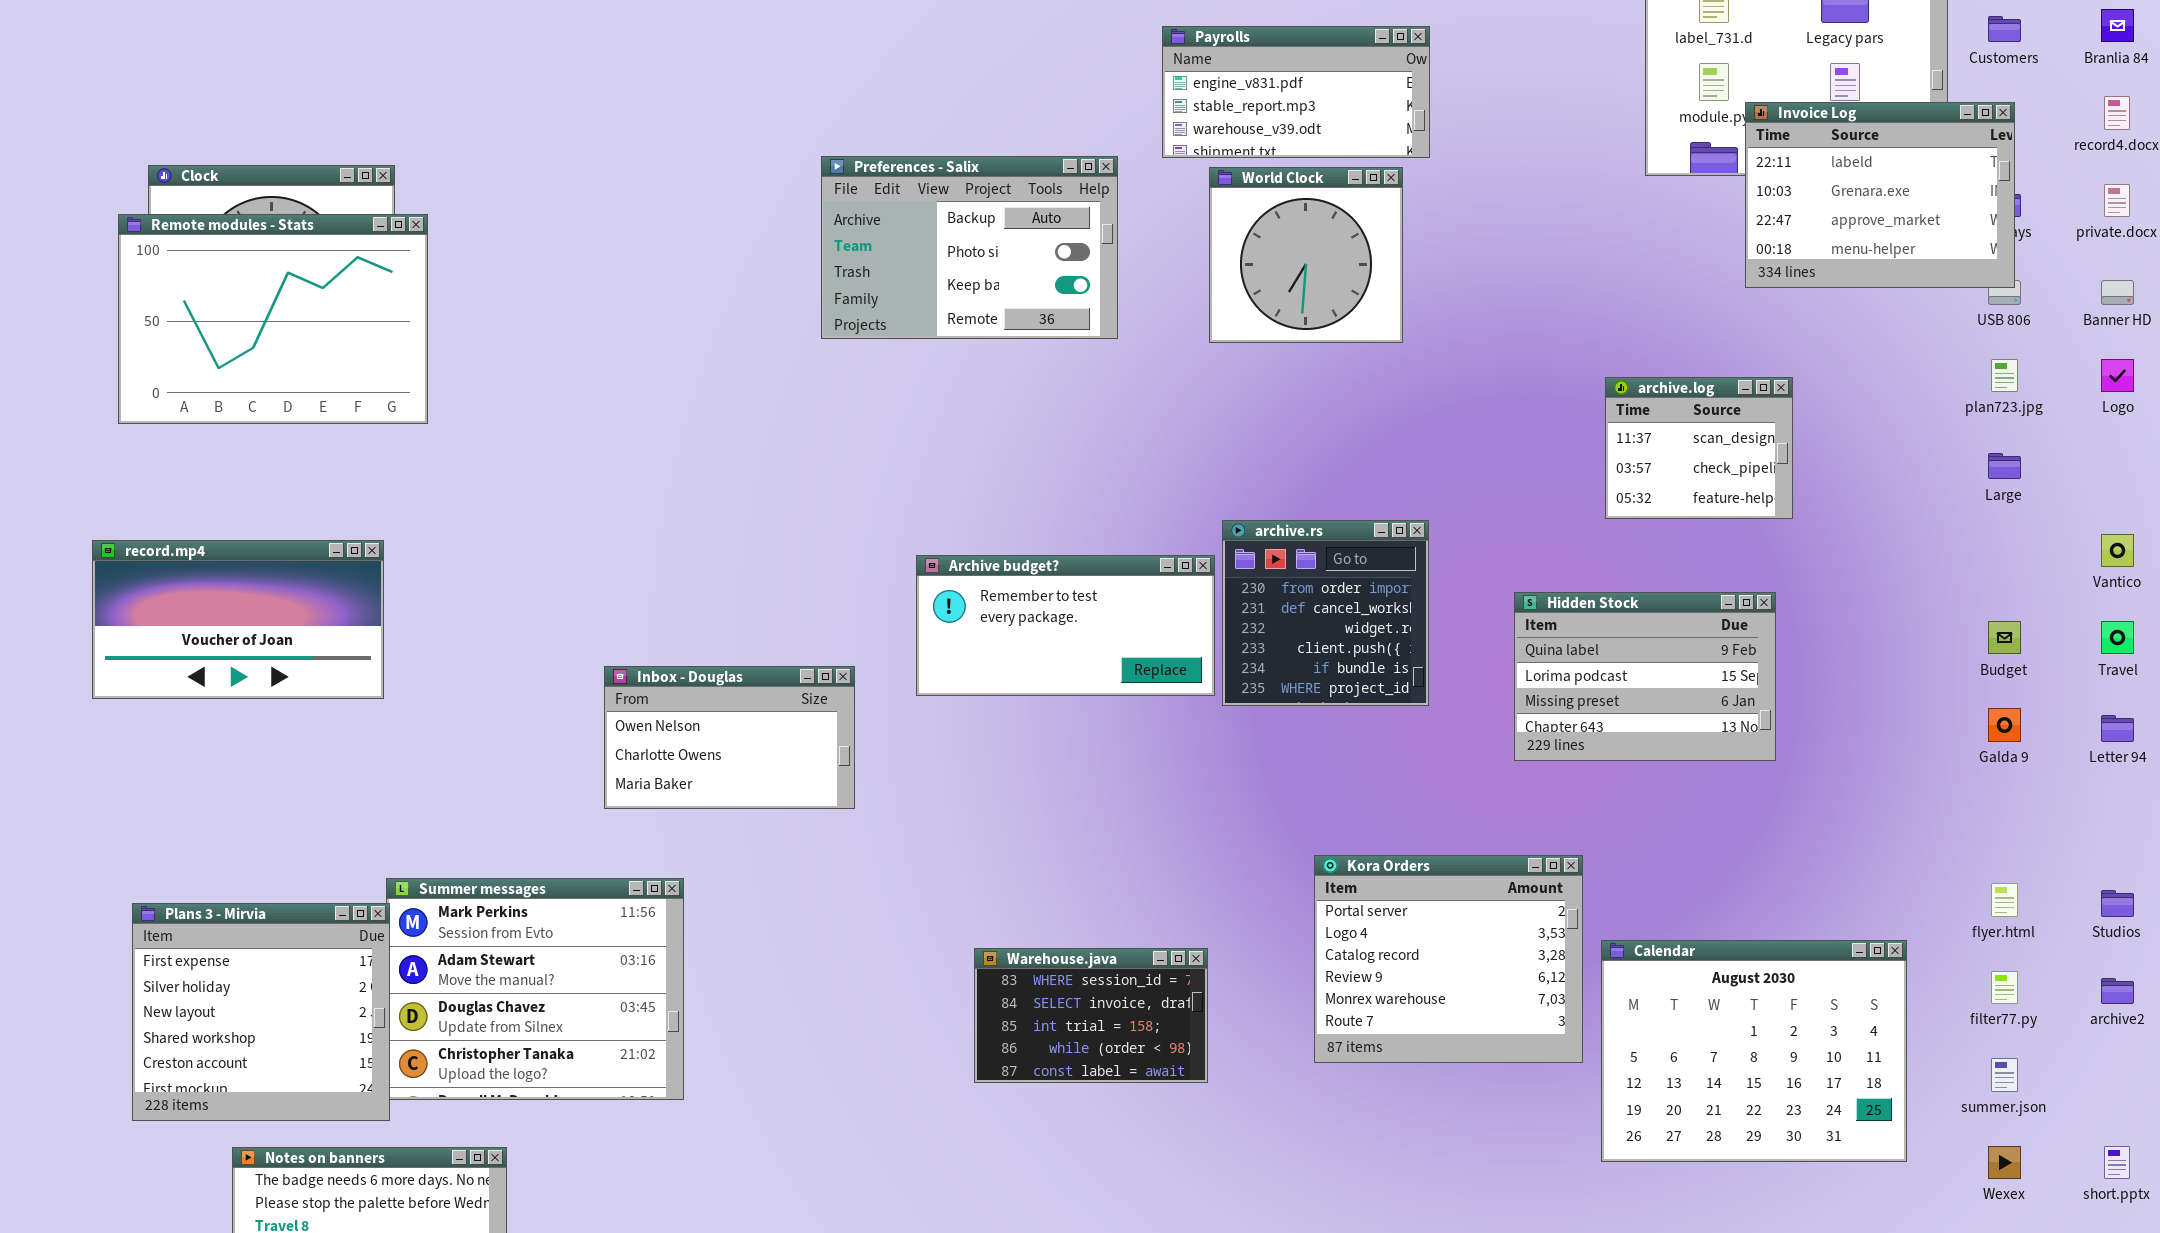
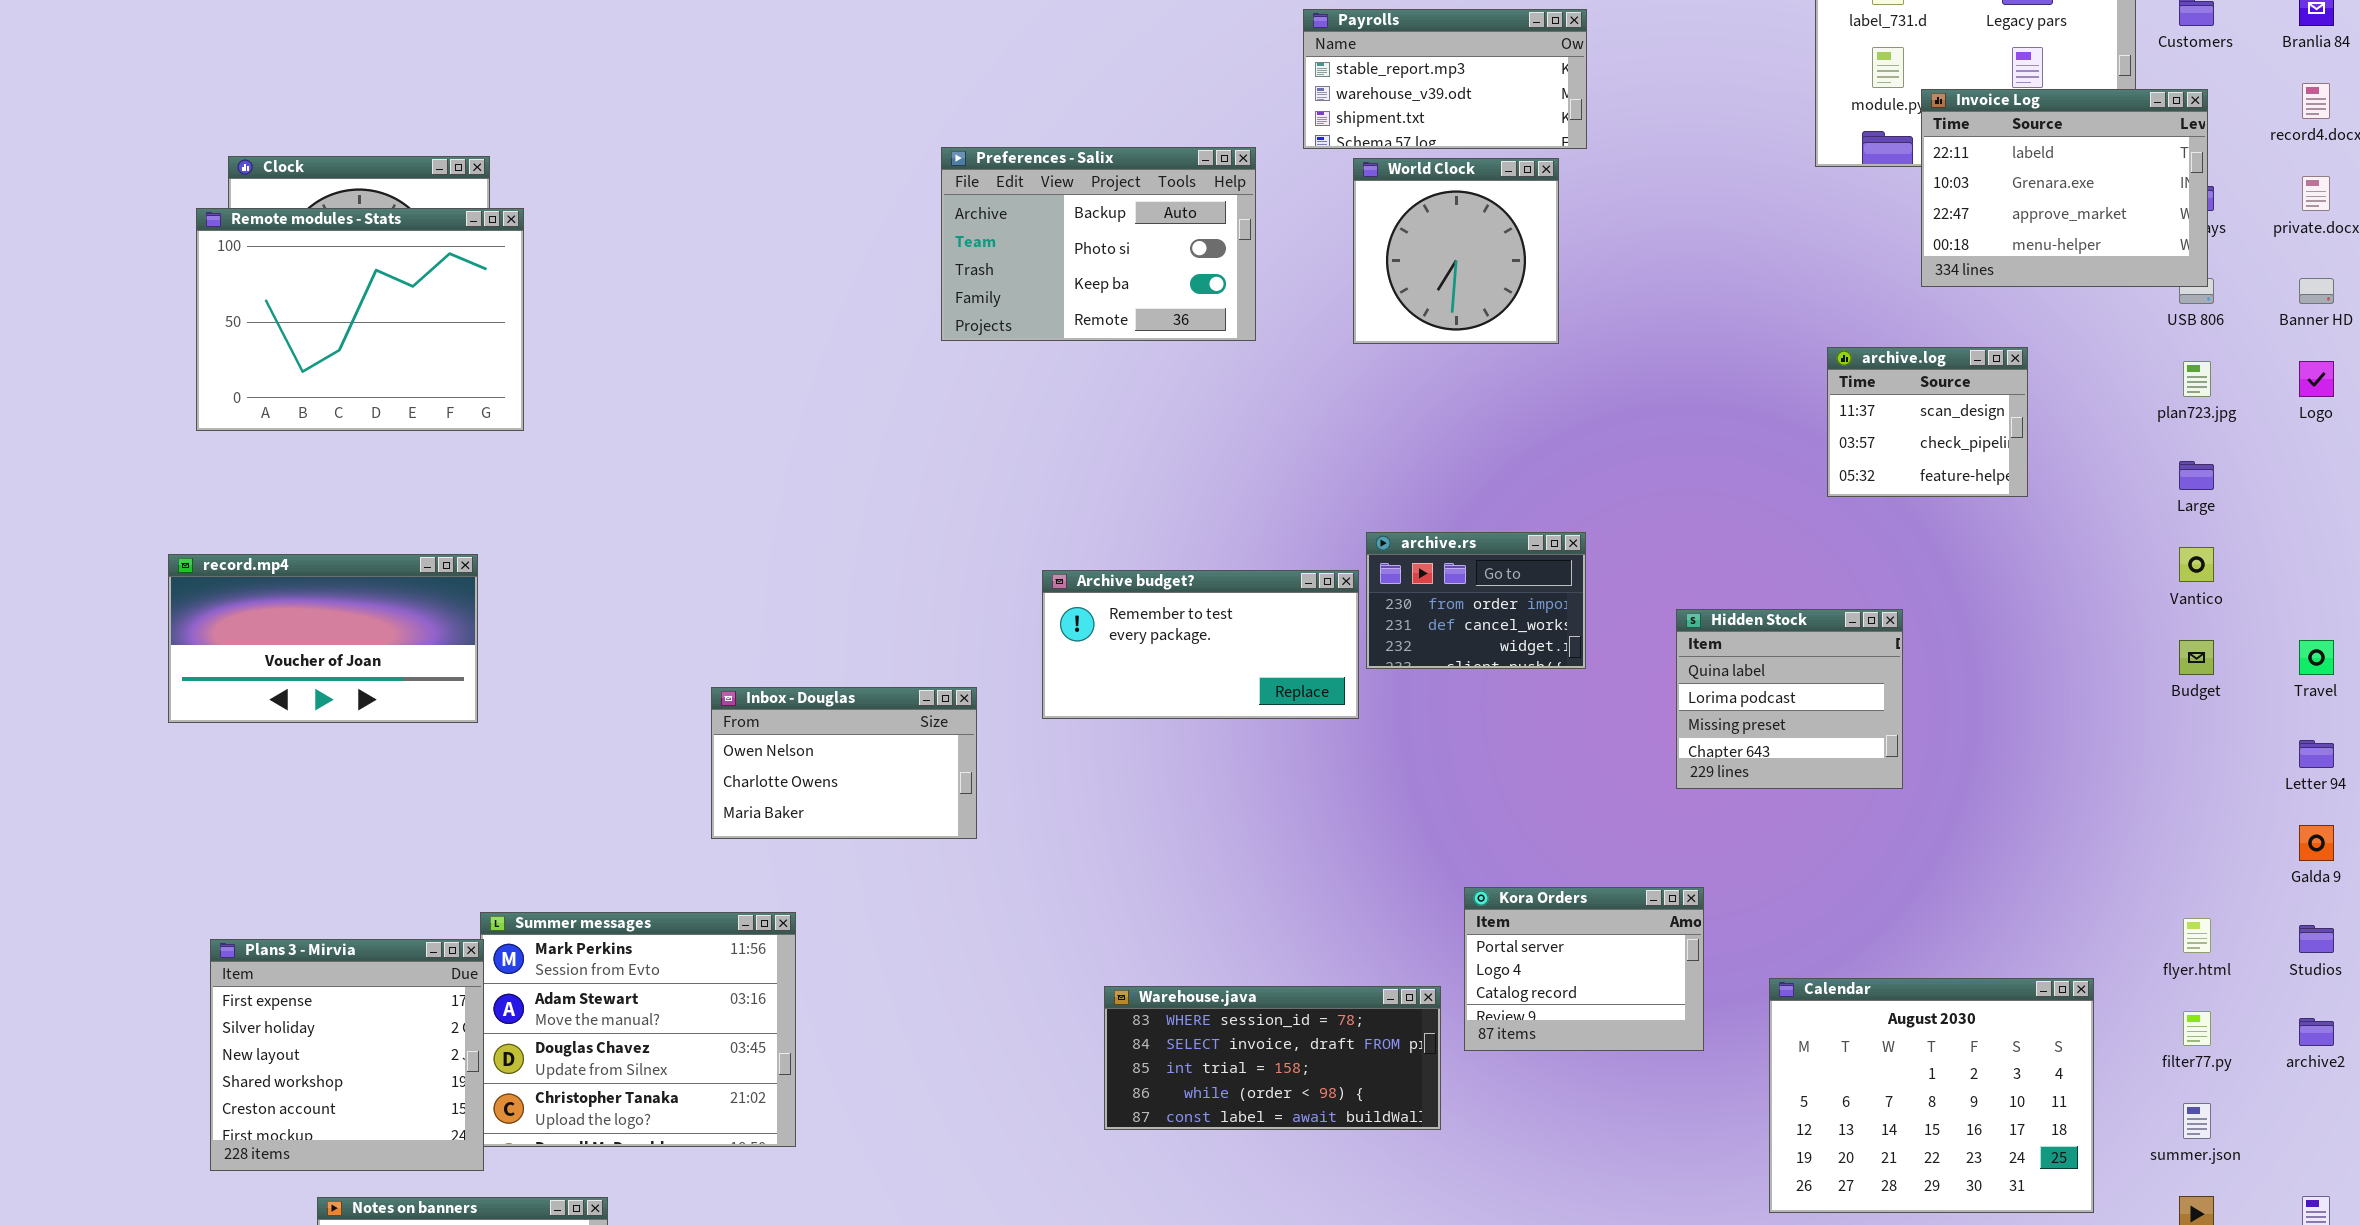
Payrolls: [1162,26,1430,158] -> [1303,9,1587,149], scrolled down 1 row
archive.log: [1605,377,1793,519] -> [1827,347,2028,497], moved
archive.rs: [1222,520,1429,706] -> [1366,532,1586,669], resized
Vantico: [2101,534,2134,567] -> [2179,547,2214,582], moved
Hidden Stock: [1514,592,1776,761] -> [1676,609,1903,789], resized
Galda 9: [1988,708,2021,742] -> [2299,825,2334,861], moved
Kora Orders: [1314,855,1583,1063] -> [1464,887,1704,1051], resized
Warehouse.java: [974,948,1208,1083] -> [1104,986,1441,1130], resized

